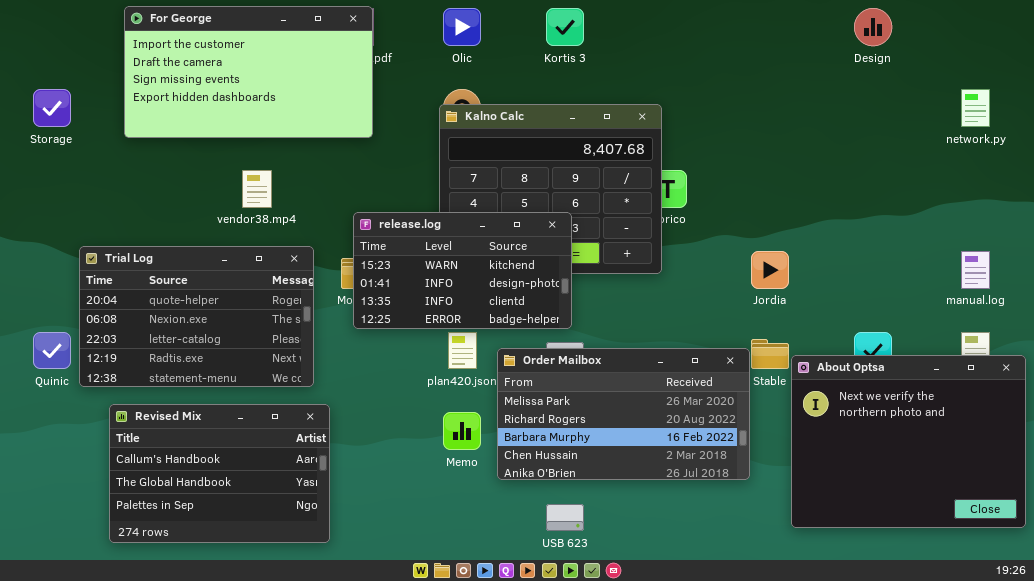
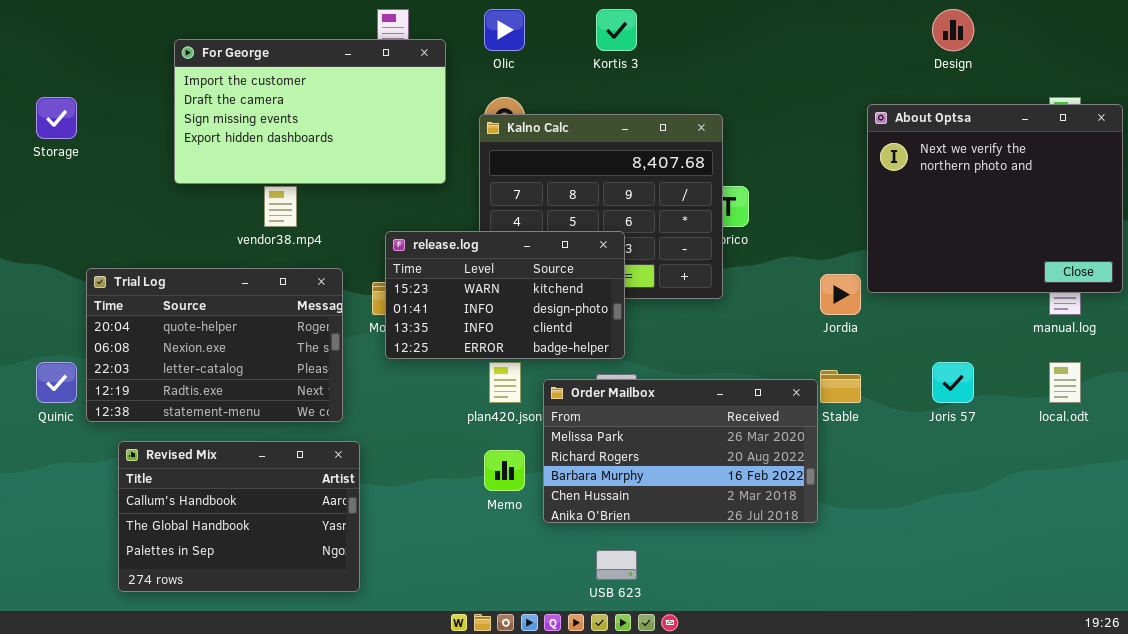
For George: [124,6,373,138] -> [174,39,446,184], moved
About Optsa: [791,355,1026,528] -> [867,104,1123,293], moved

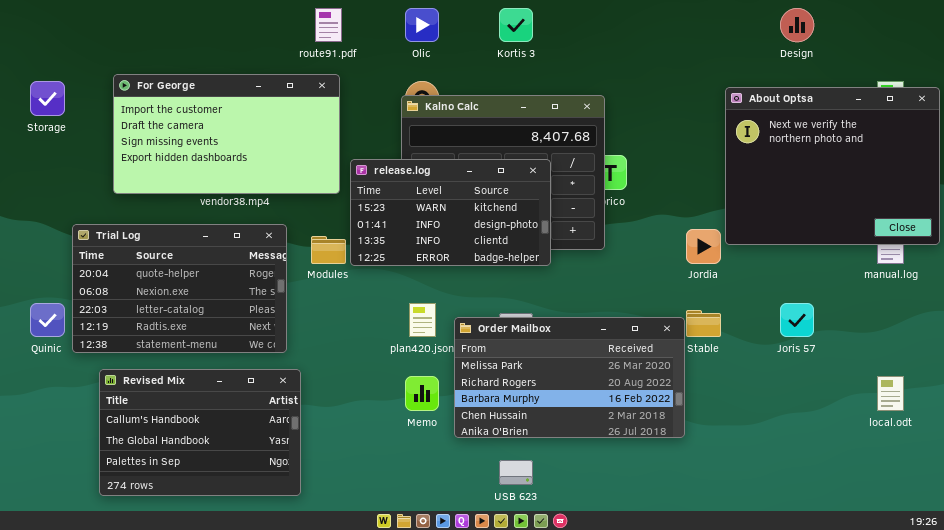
For George: [174,39,446,184] -> [113,74,340,194], moved
release.log: [385,231,625,359] -> [350,159,551,266], moved
local.odt: [1049,362,1081,403] -> [877,376,904,411], moved

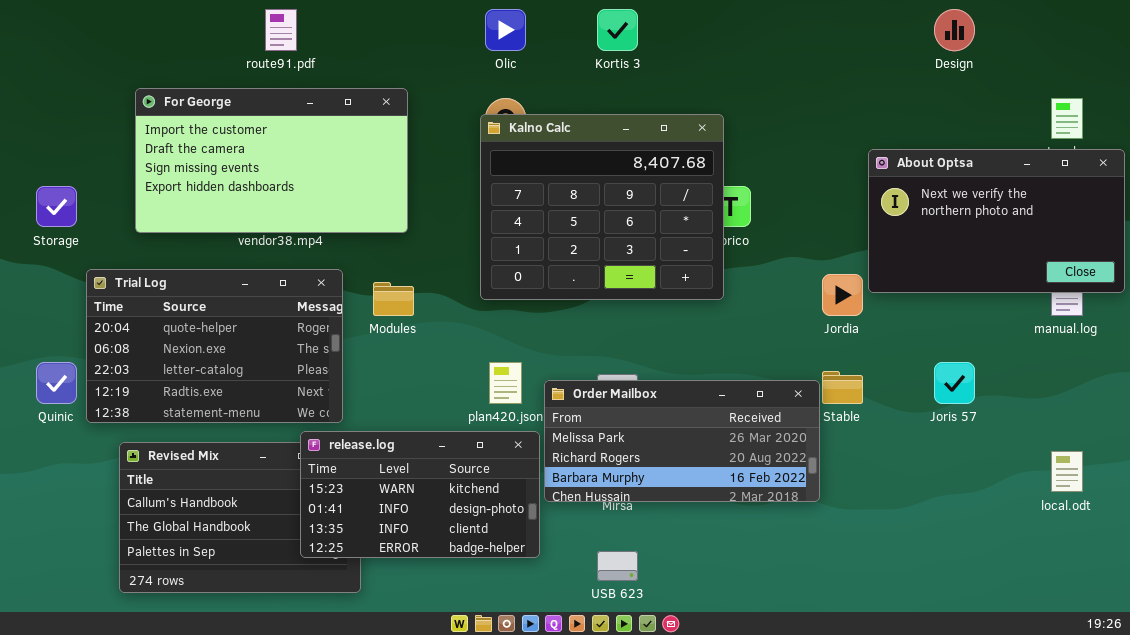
route91.pdf: [315,8,342,42] -> [265,9,297,51], moved
Storage: [30,81,65,116] -> [36,186,77,227], moved
About Optsa: [725,87,940,245] -> [868,149,1125,293], resized
release.log: [350,159,551,266] -> [300,431,540,558], moved
Order Mailbox: [454,317,685,438] -> [544,380,820,502], resized

